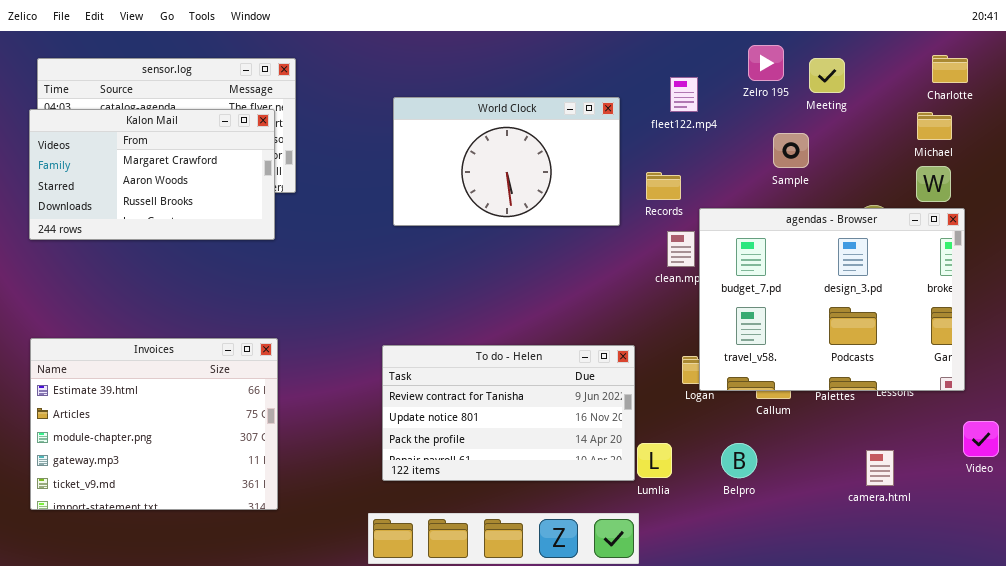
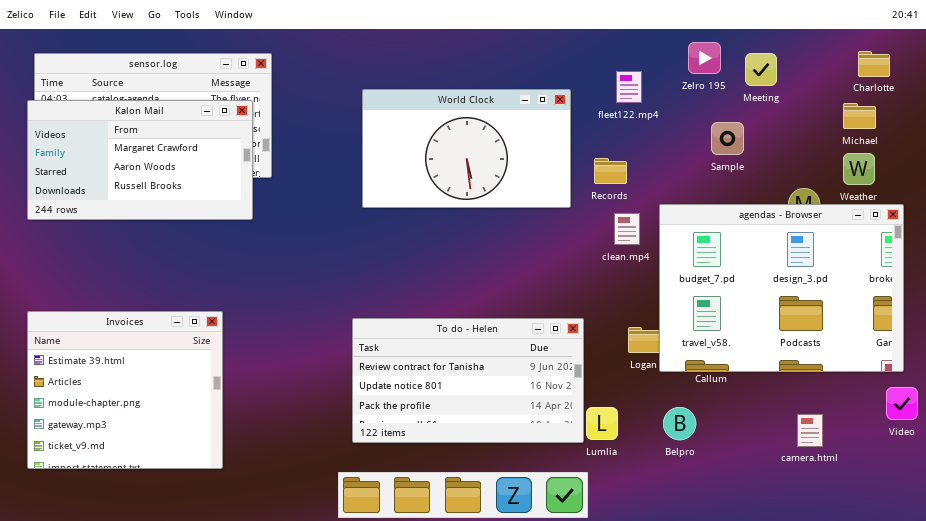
agendas - Browser: [699,208,965,391] -> [659,204,904,372], moved
Invoices: [30,338,278,510] -> [27,311,223,469], resized

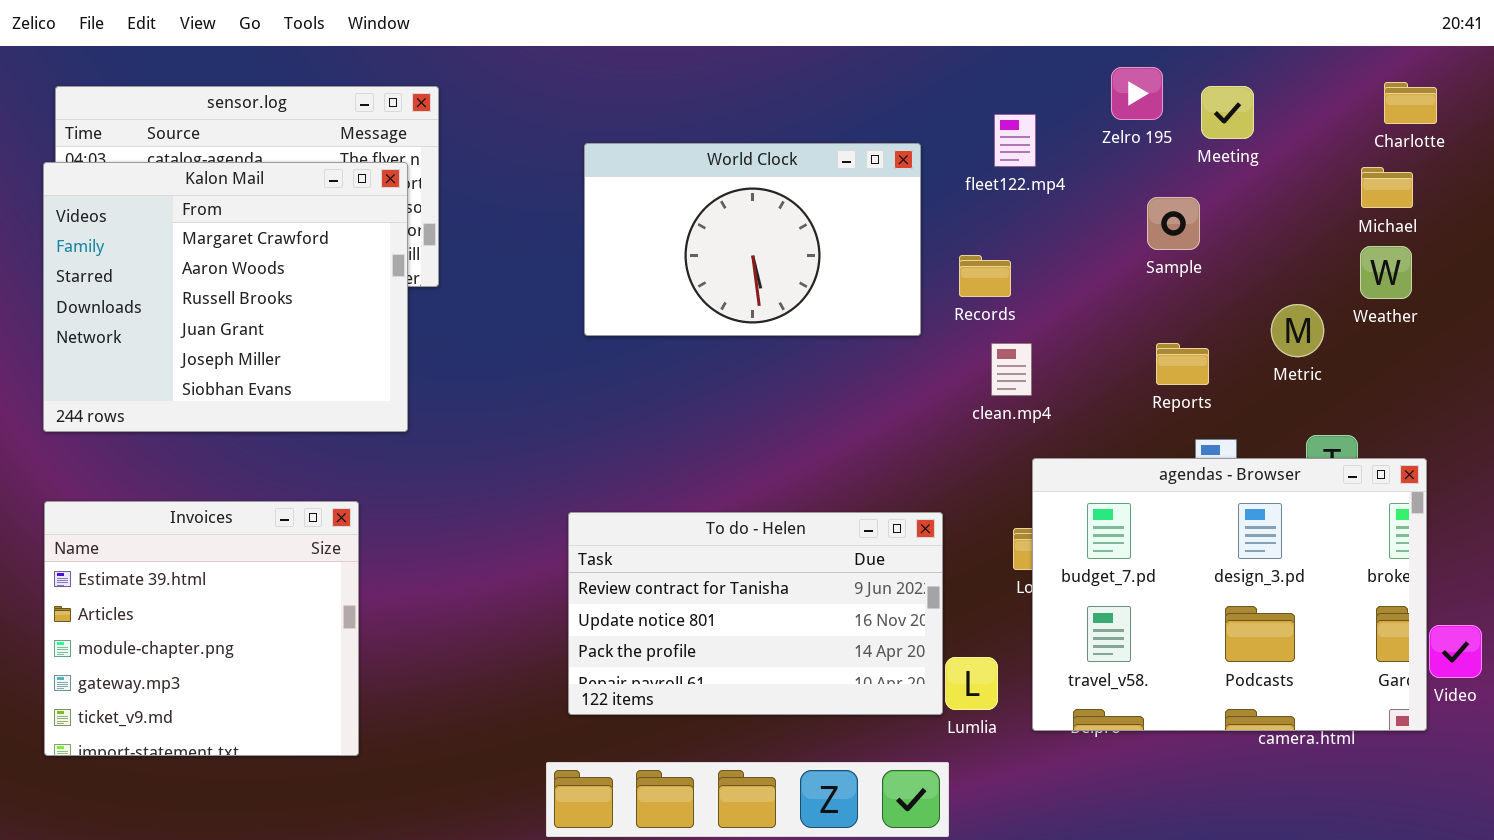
Kalon Mail: [27,100,253,220] -> [43,162,408,432], resized
agendas - Browser: [659,204,904,372] -> [1032,458,1427,731], moved

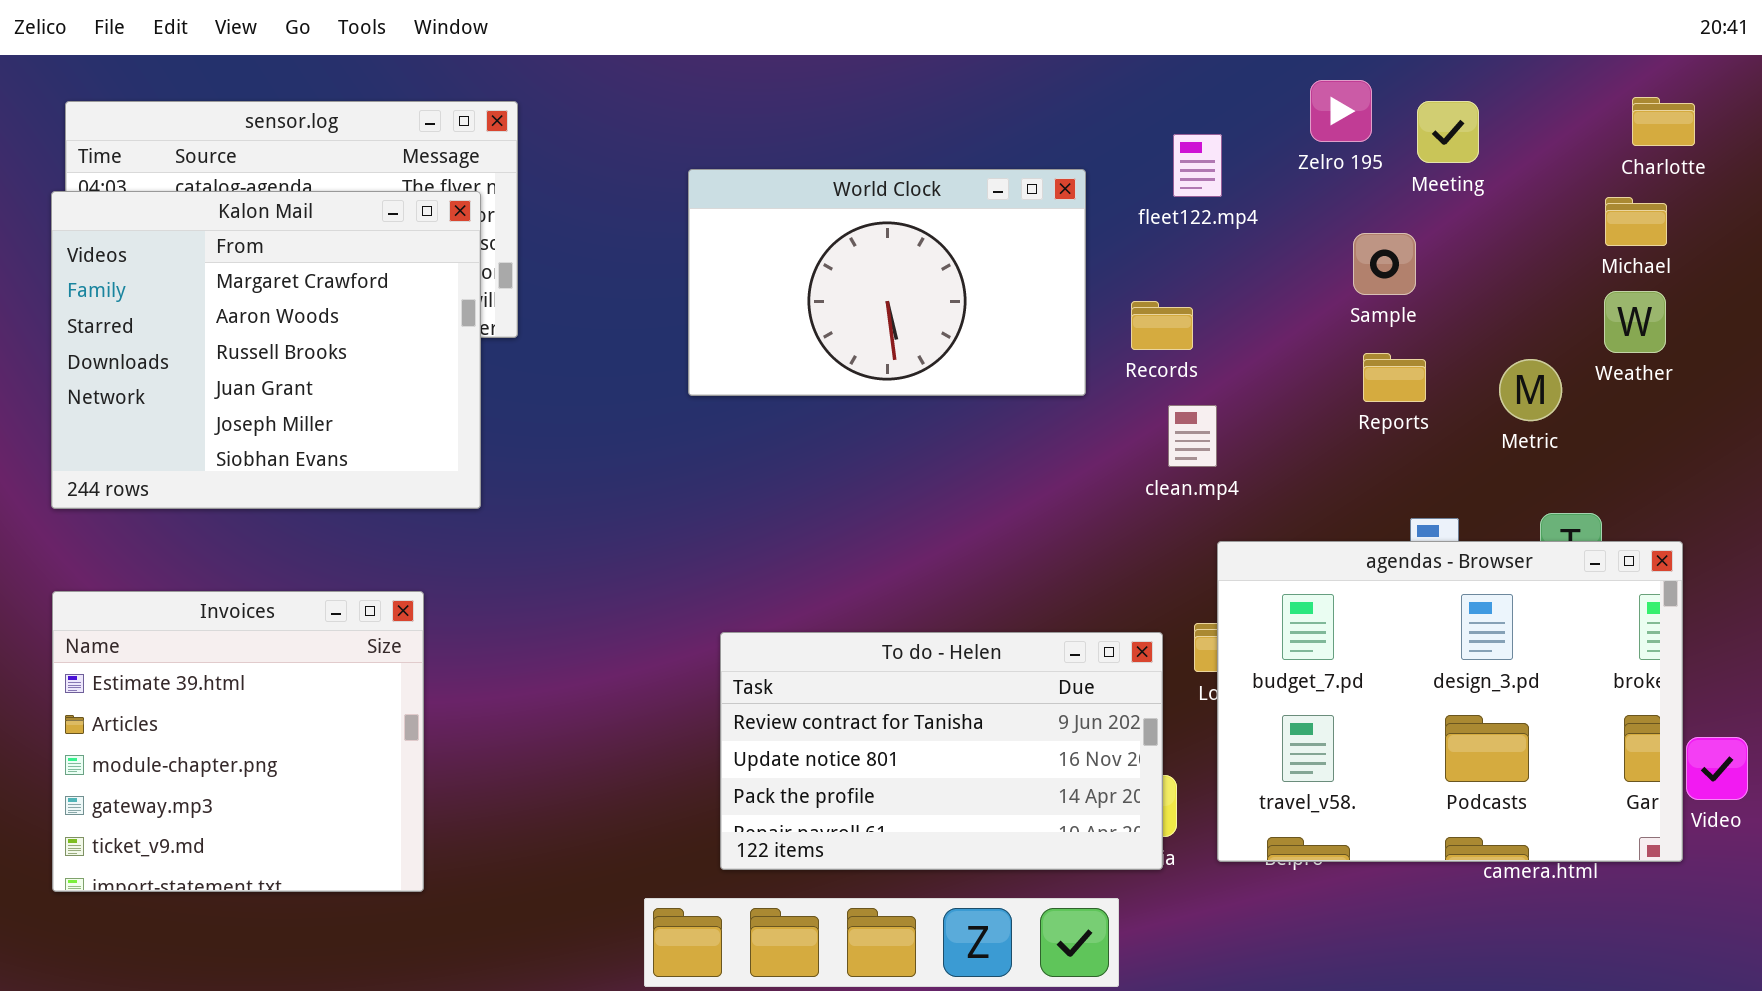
Reports: [1156,343,1209,385] -> [1363,353,1426,402], moved
To do - Helen: [568,512,943,715] -> [720,632,1163,870], moved

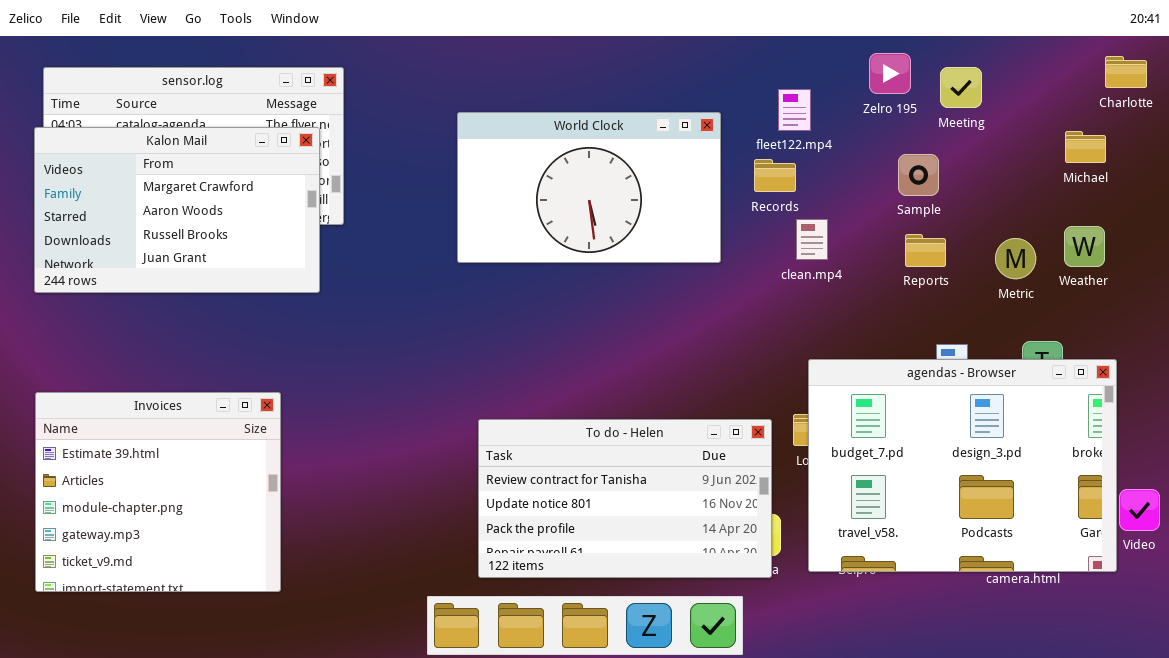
Charlotte: [1632,97,1695,146] -> [1105,56,1147,88], moved
Kalon Mail: [51,191,481,509] -> [34,127,320,293], resized
Weather: [1604,291,1666,353] -> [1064,226,1105,267], moved
Records: [1131,301,1193,350] -> [754,159,796,192], moved
clean.mp4: [1168,405,1217,467] -> [796,219,828,260], moved

